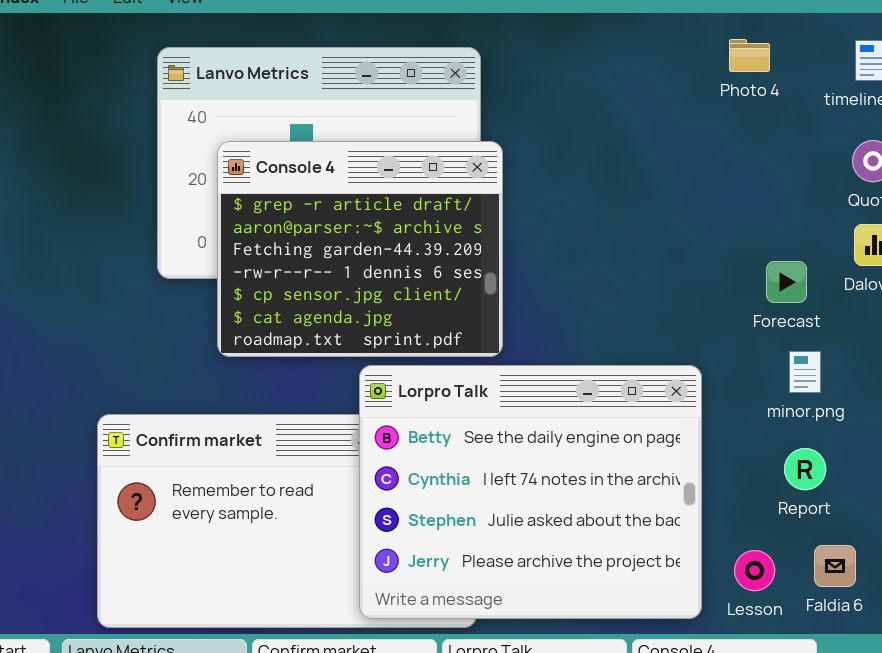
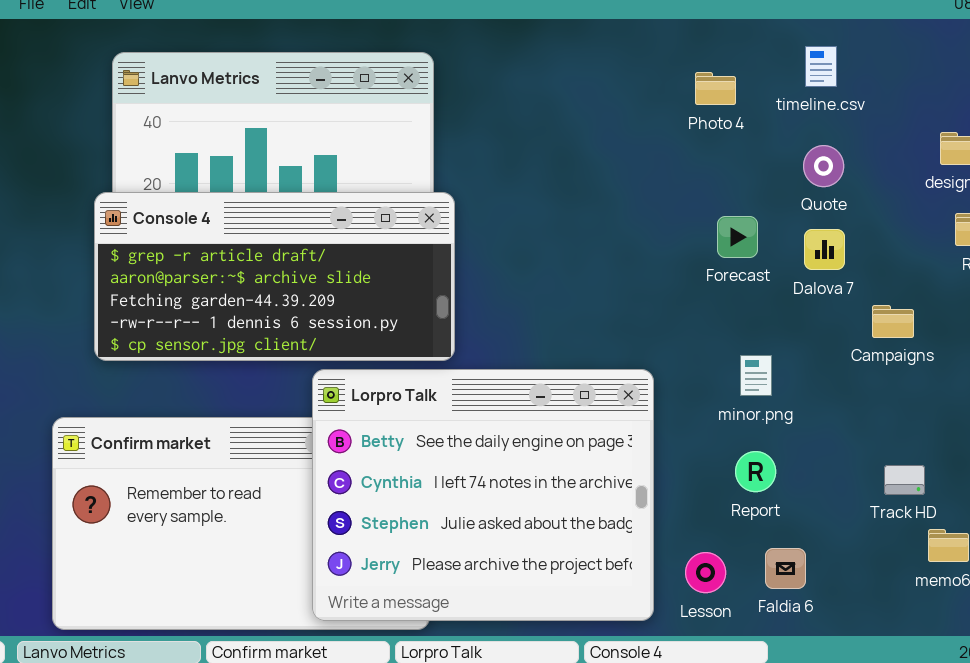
Photo 4: [729,39,770,72] -> [695,72,736,105], moved
Console 4: [217,141,503,357] -> [94,192,455,361], resized
Forecast: [766,261,807,303] -> [717,216,758,258], moved

